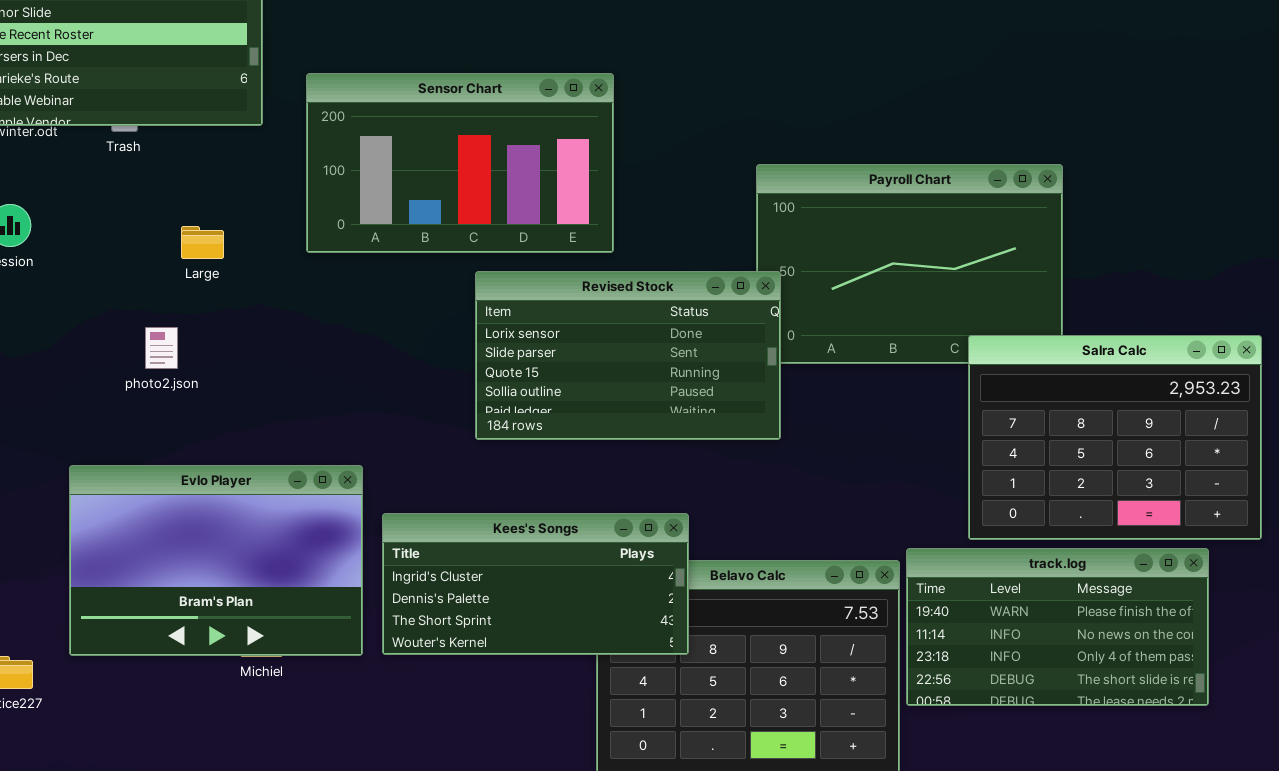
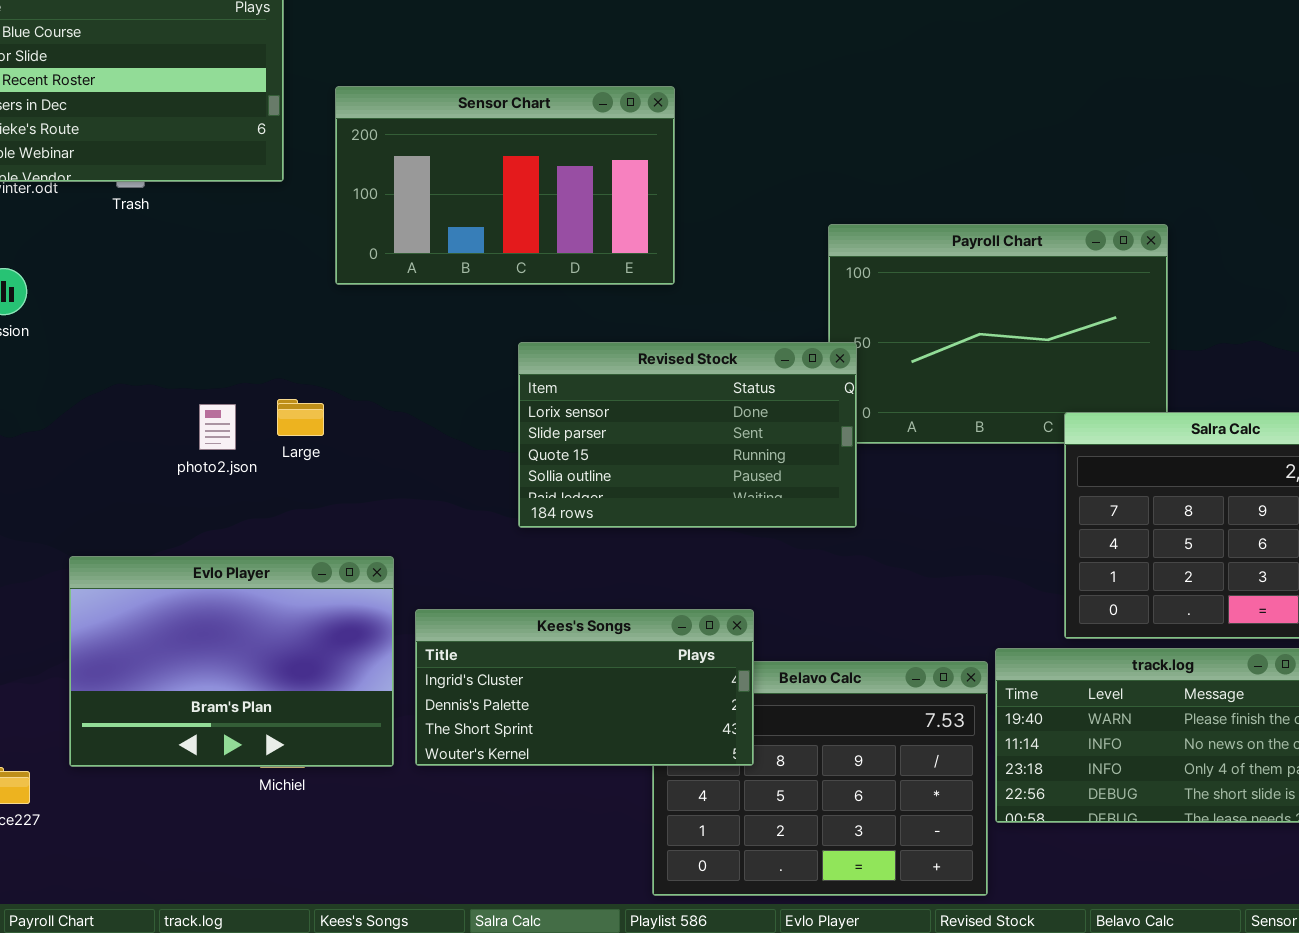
Sensor Chart: [306,73,614,253] -> [335,86,675,285], moved
Large: [181,226,224,259] -> [277,399,324,436], moved
photo2.json: [145,327,178,369] -> [199,404,236,450], moved

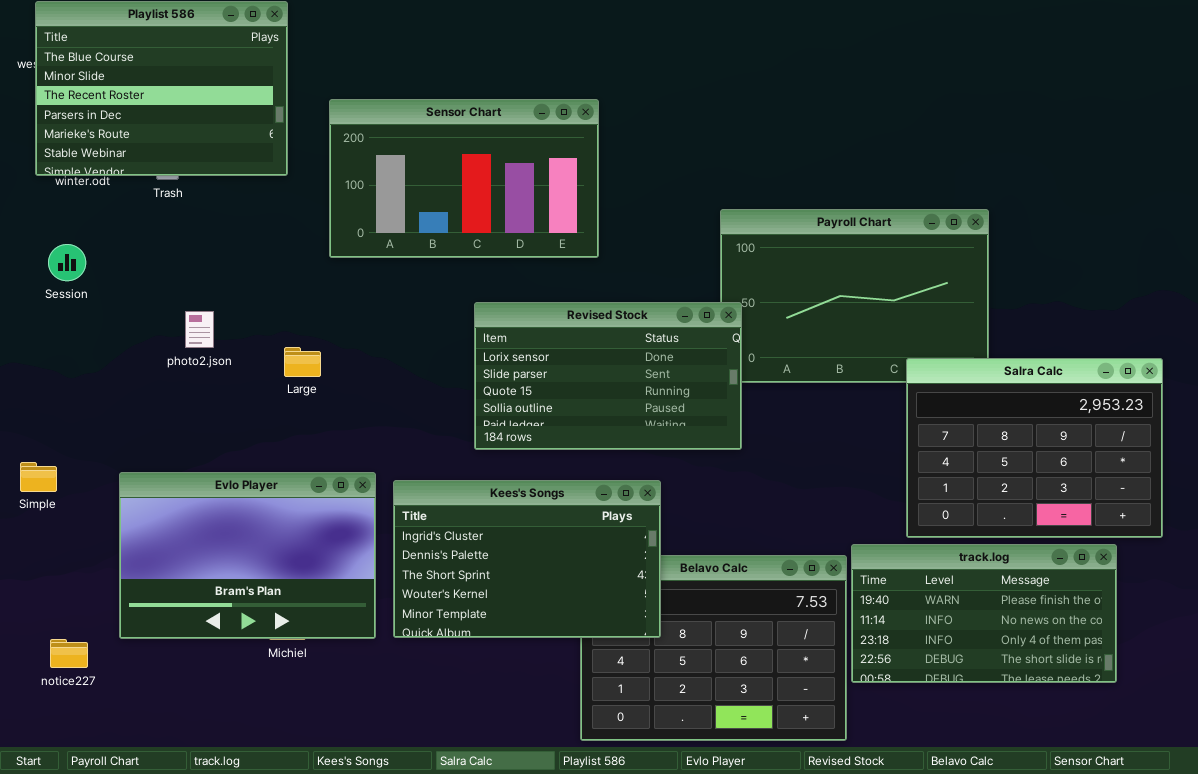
photo2.json: [199,404,236,450] -> [185,311,214,348], moved
Kees's Songs: [415,609,754,766] -> [393,480,661,638], resized

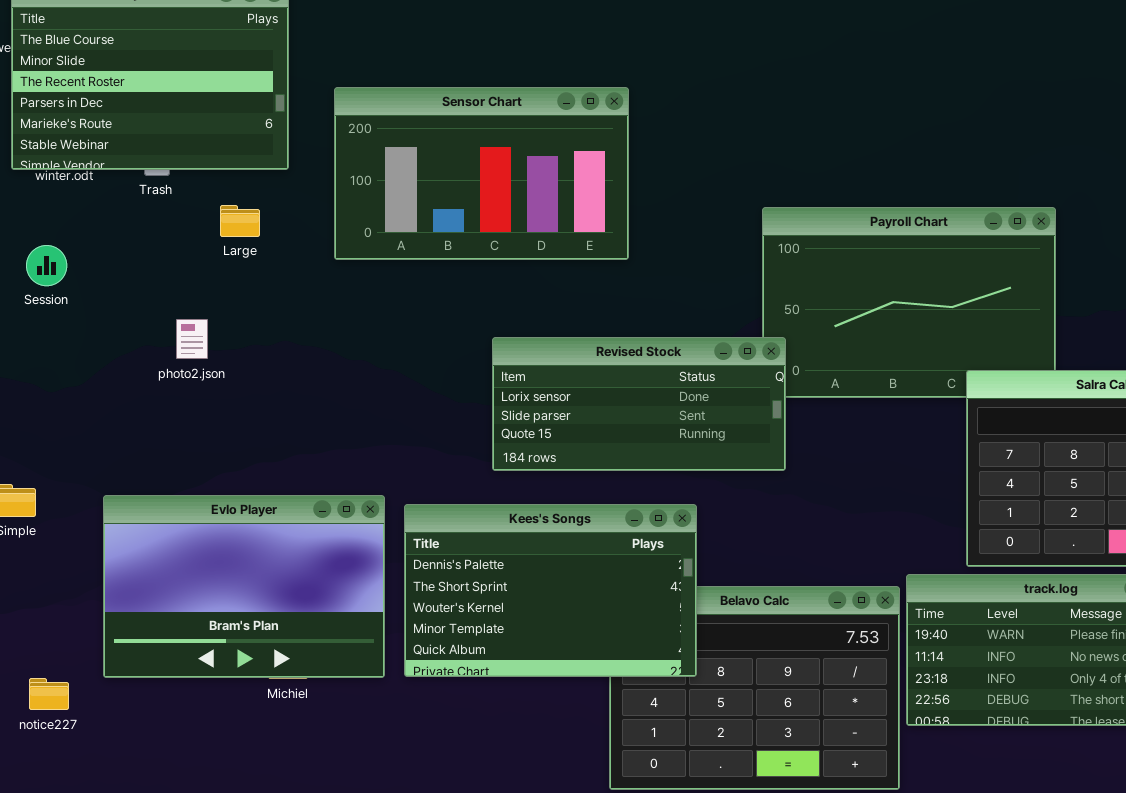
Revised Stock: [474,302,742,450] -> [492,337,786,471], resized
Large: [284,347,321,377] -> [220,205,260,237], moved
Kees's Songs: [393,480,661,638] -> [404,504,697,677], scrolled down 1 row

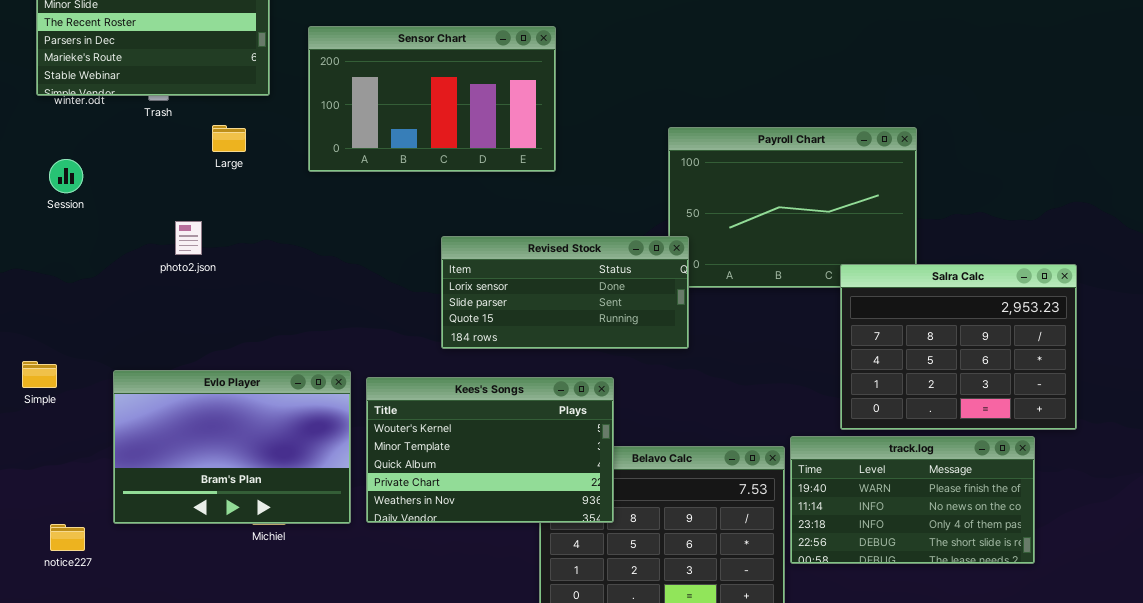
Kees's Songs: [404,504,697,677] -> [366,377,614,523], scrolled down 2 rows

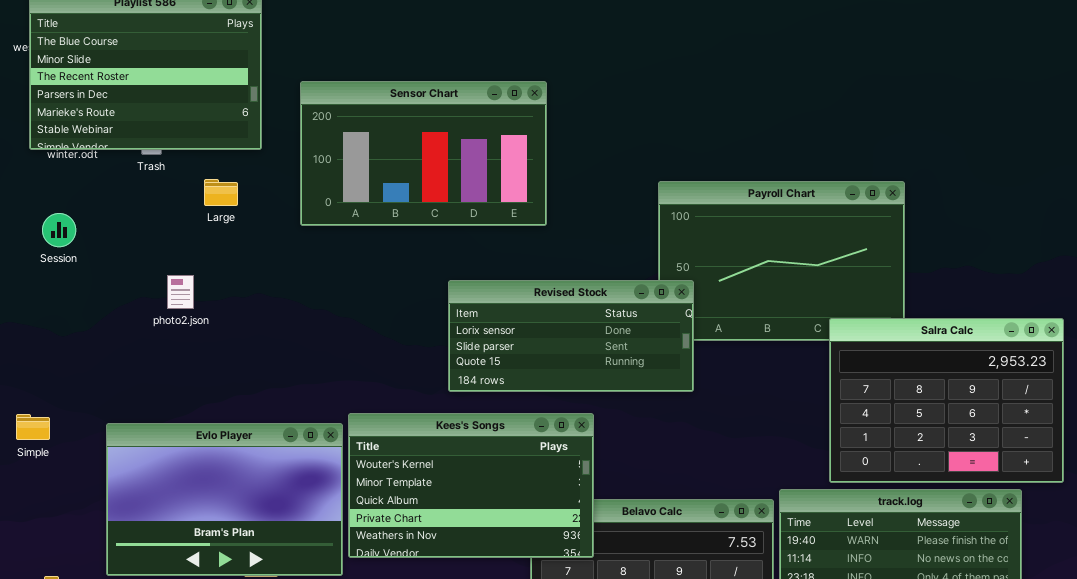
Revised Stock: [441,236,689,349] -> [448,280,694,392], moved
Kees's Songs: [366,377,614,523] -> [348,413,594,558], moved

